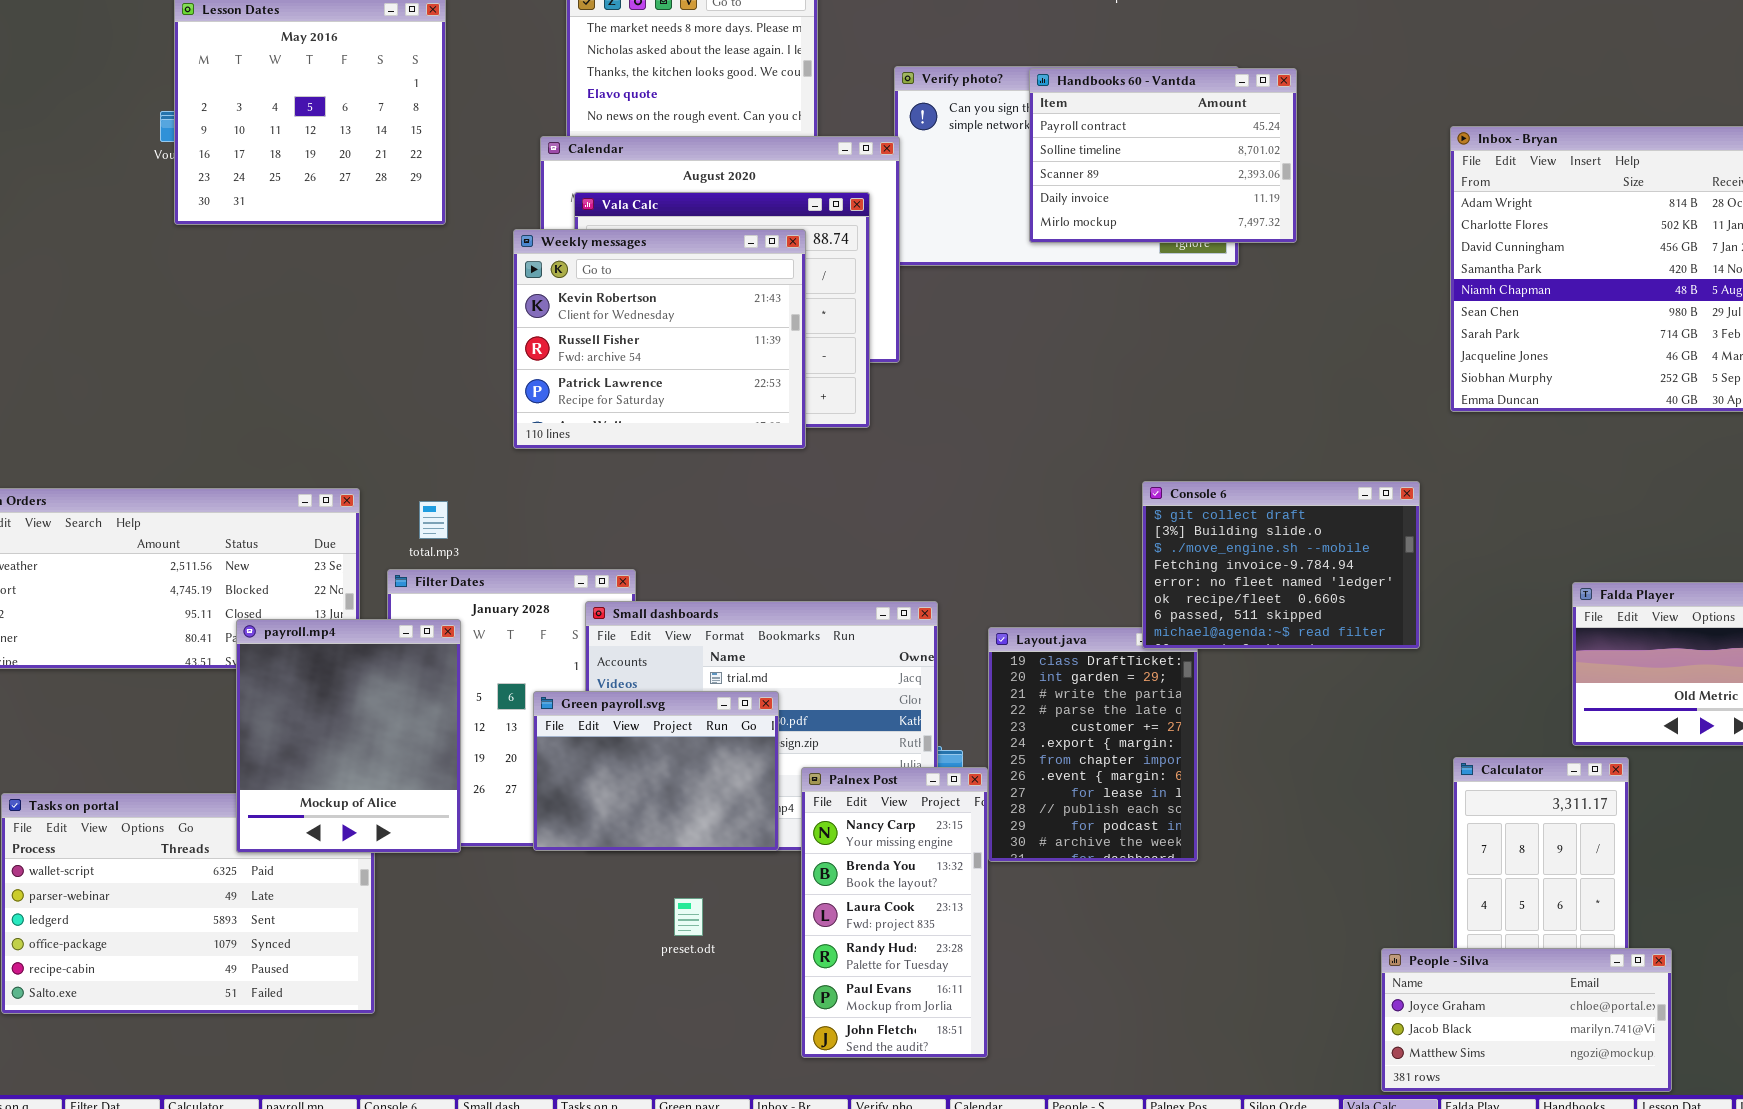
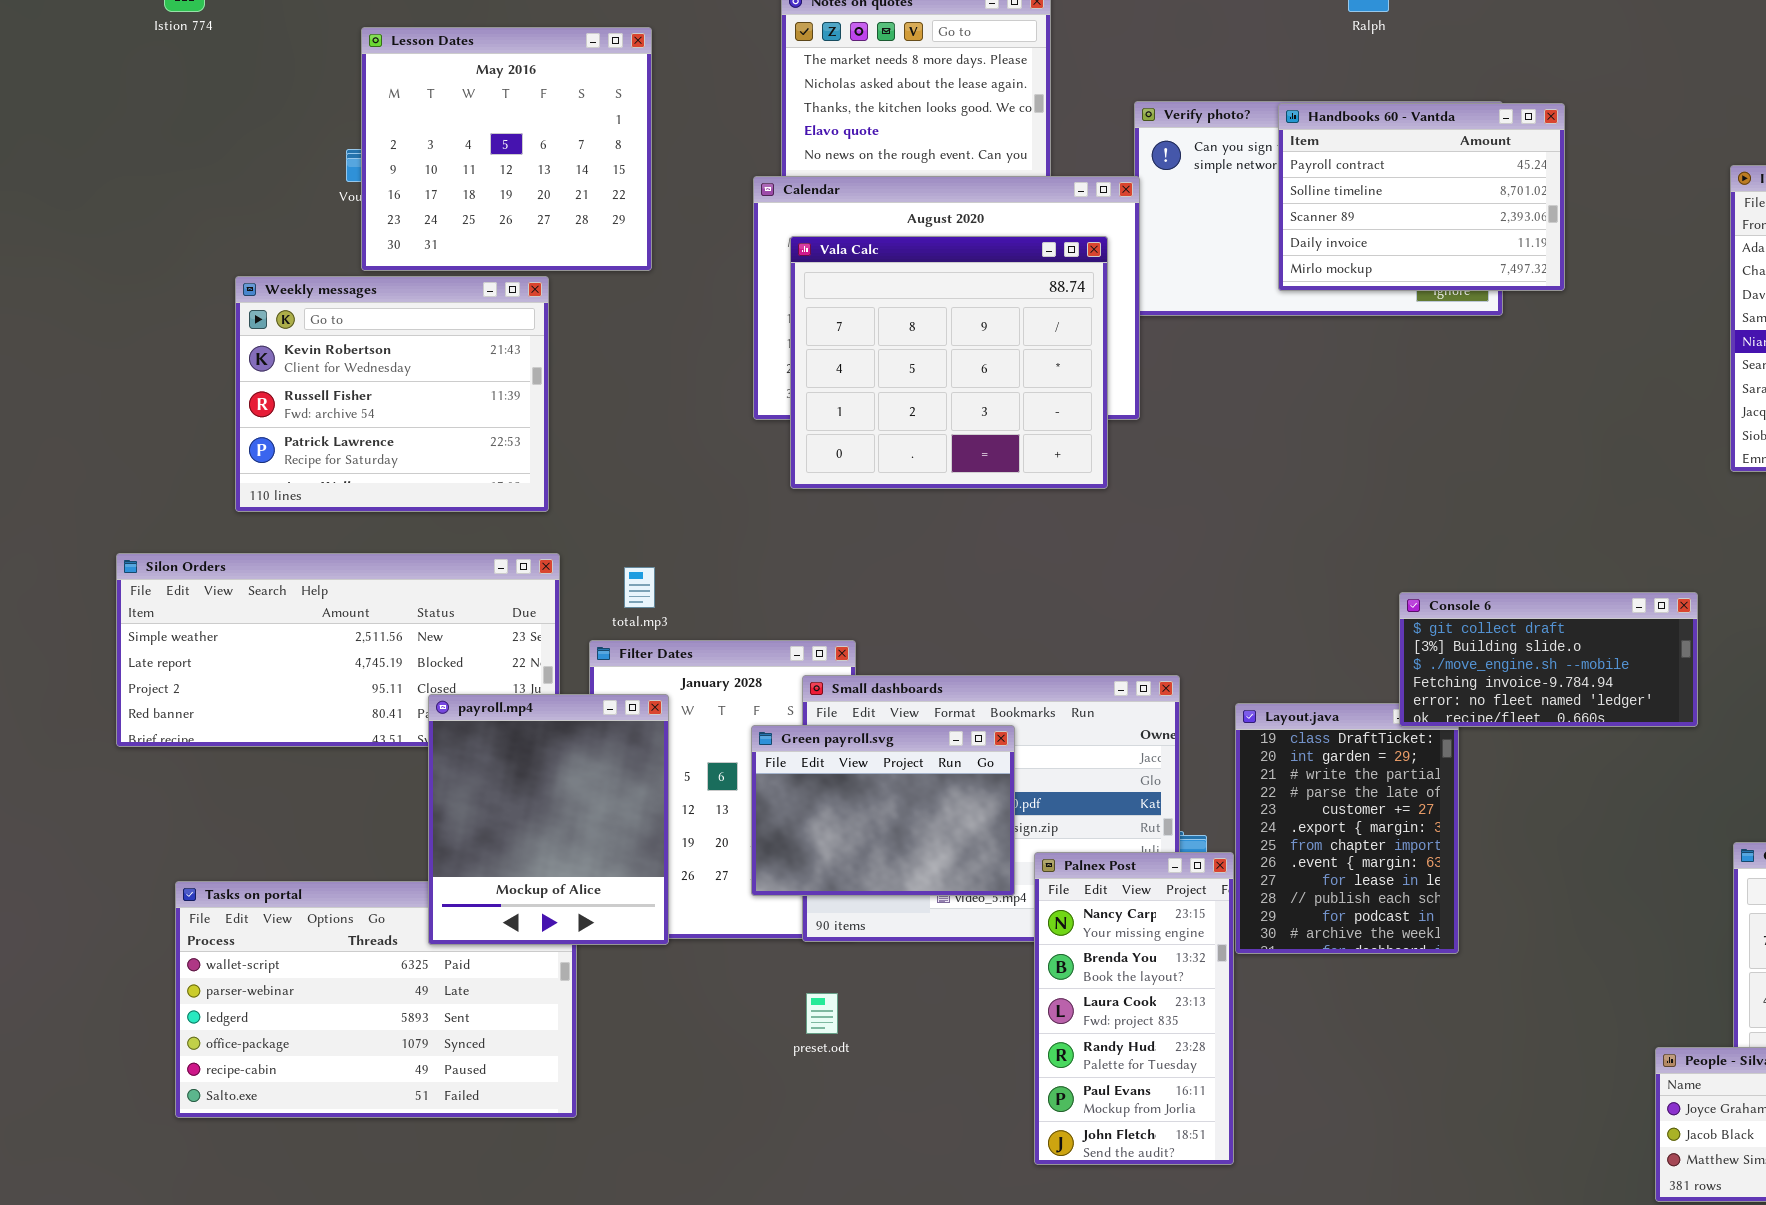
Weekly messages: [513,229,806,449] -> [235,276,549,512], moved
Console 6: [1142,481,1420,649] -> [1399,592,1698,727], resized
Green payroll.svg: [533,691,779,851] -> [751,725,1015,896], moved
preset.odt: [674,898,703,936] -> [806,993,838,1034], moved

